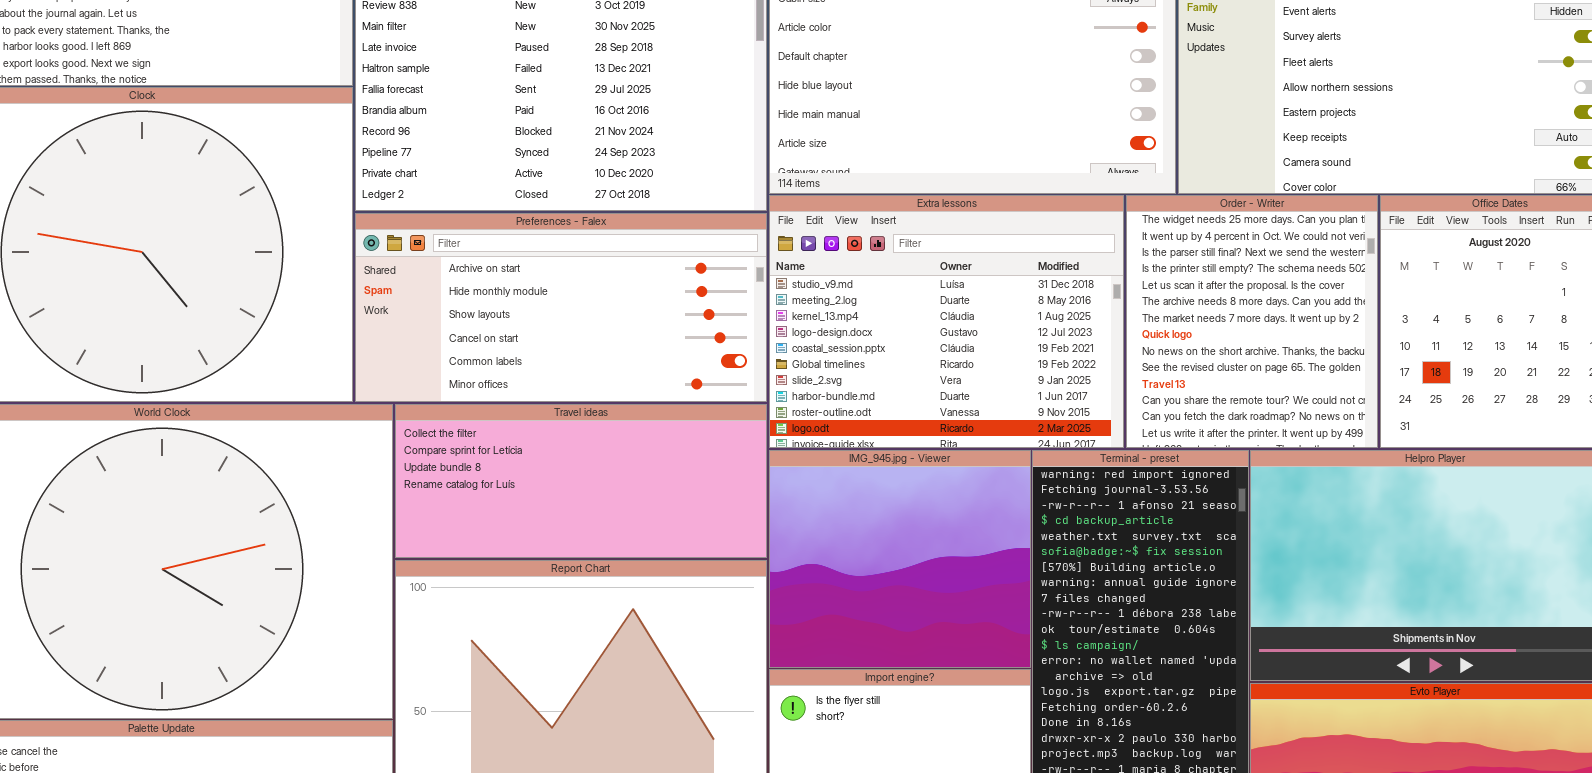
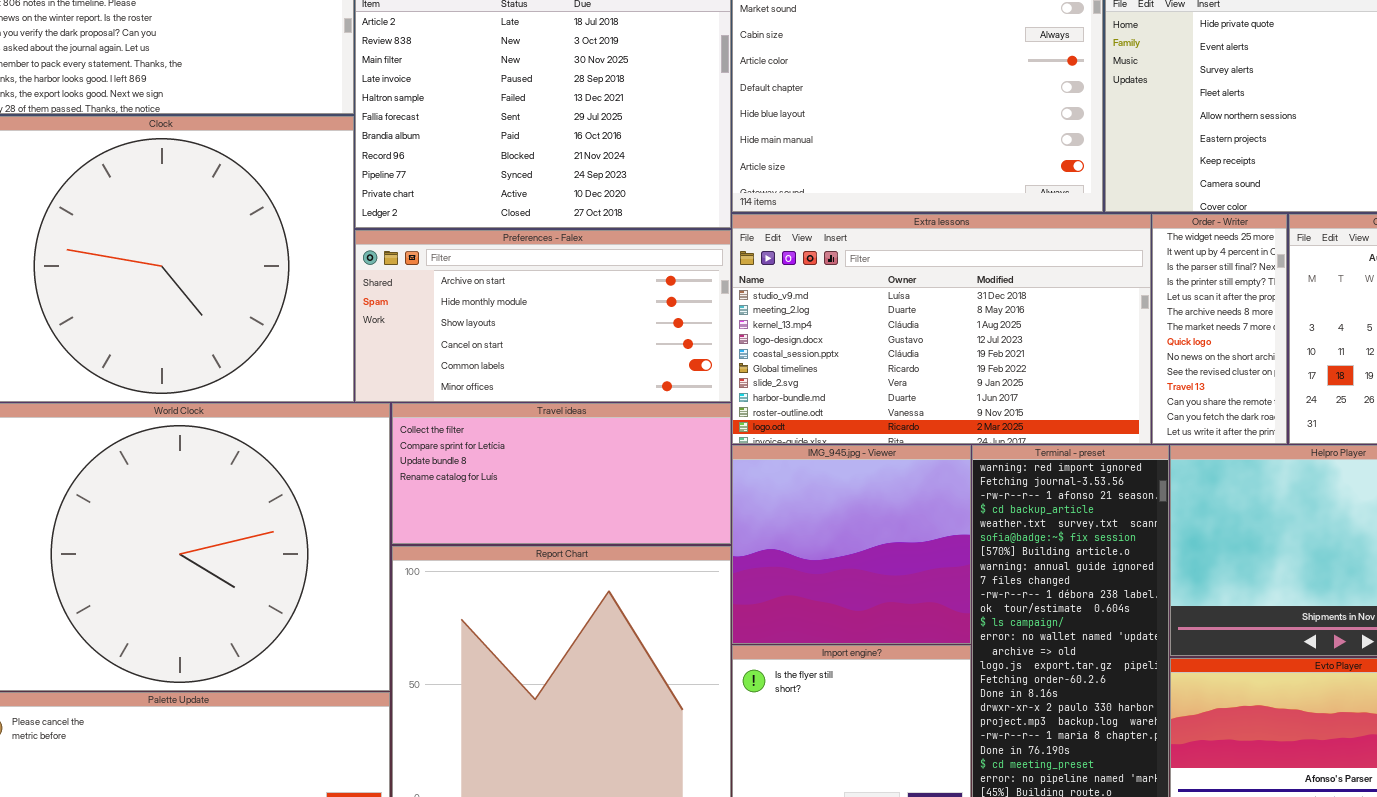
Extra lessons: [769,195,1124,448] -> [732,214,1151,444], resized
Order - Writer: [1126,195,1378,448] -> [1152,214,1287,444], resized

